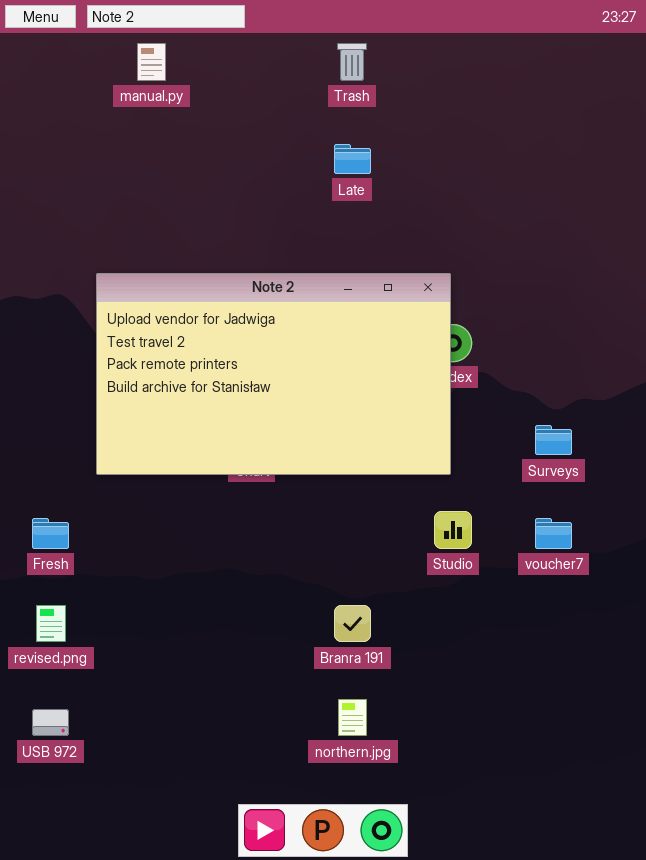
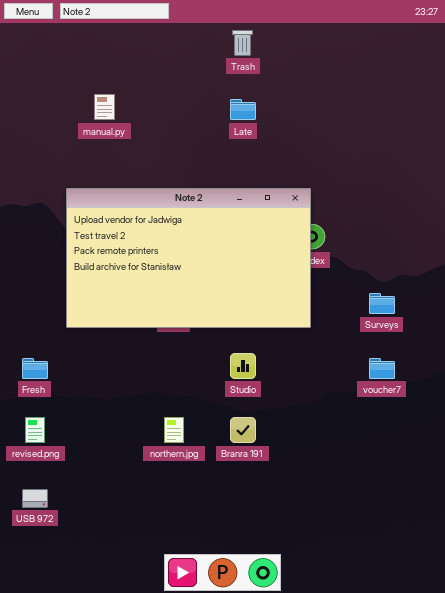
manual.py: [137,43,166,81] -> [94,94,115,120], moved
Studio: [434,511,472,549] -> [230,353,256,379], moved
northern.jpg: [338,699,367,736] -> [164,417,184,443], moved

